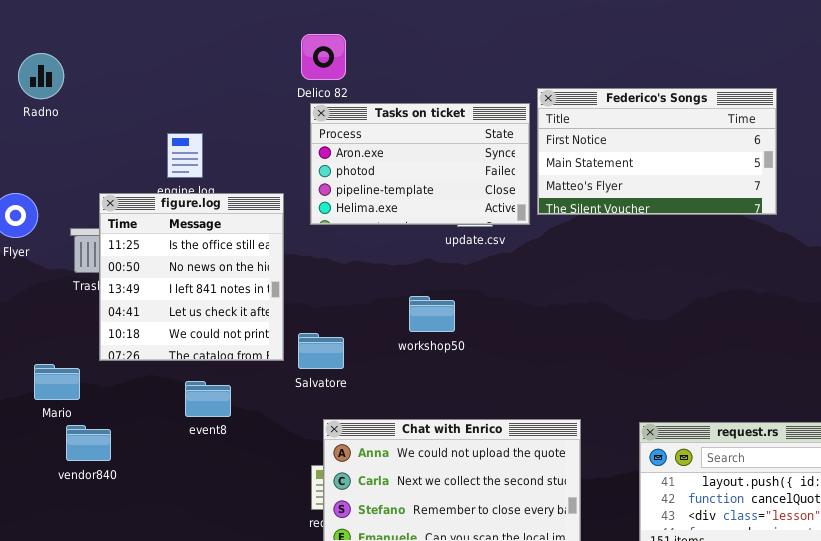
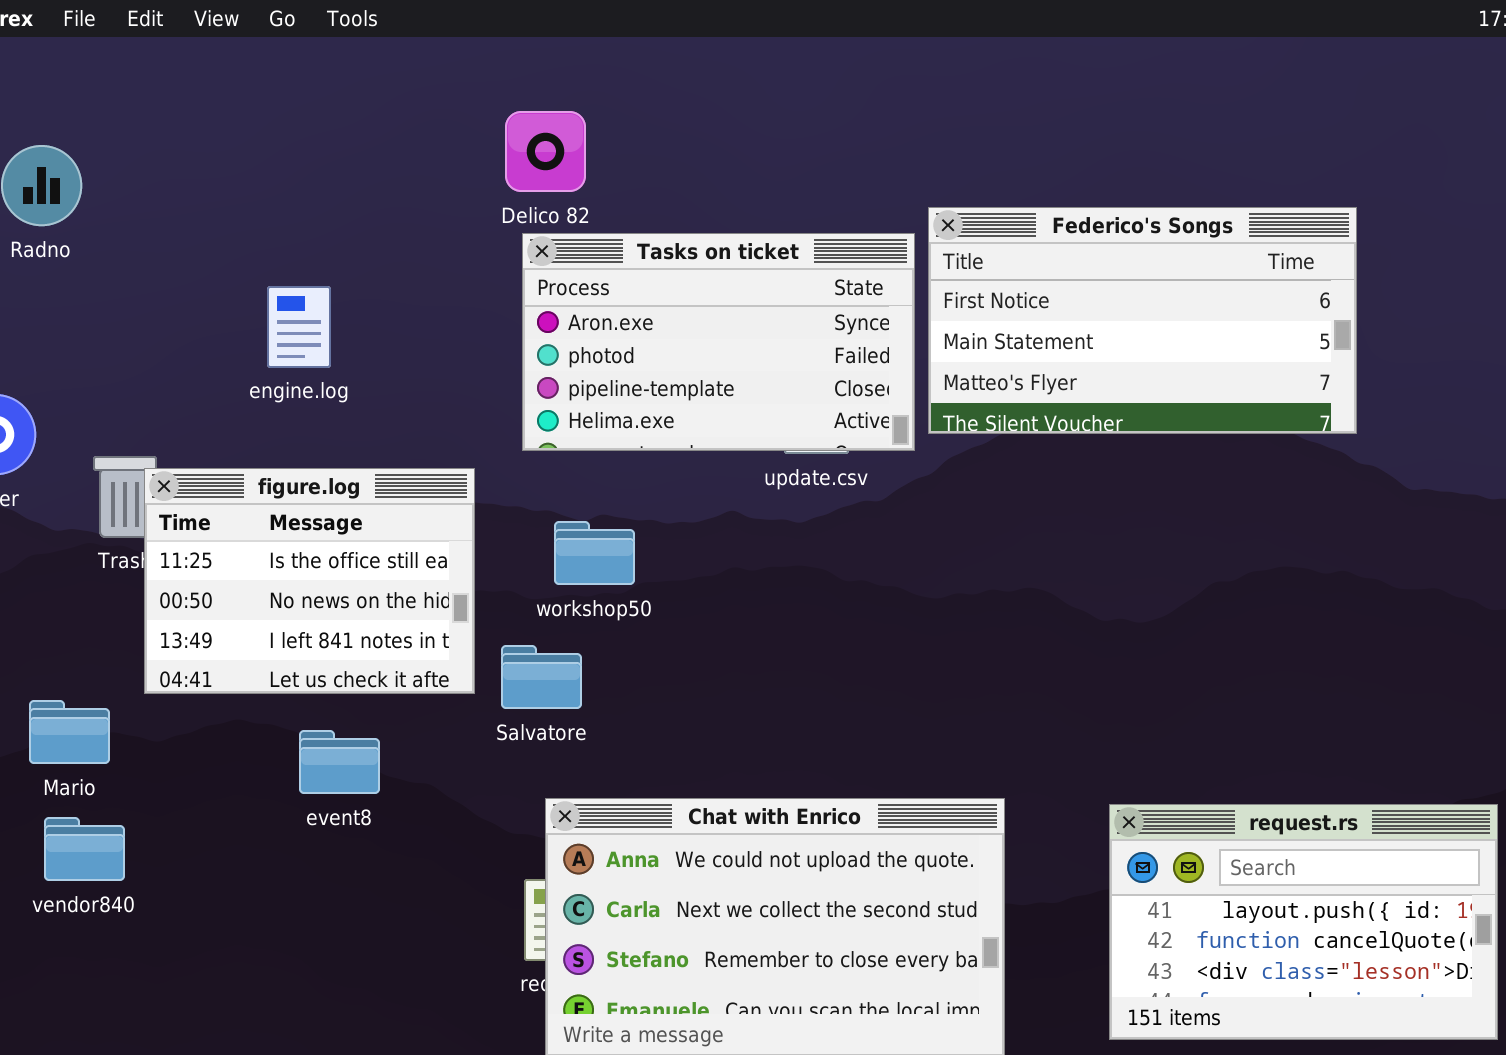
figure.log: [99,193,284,361] -> [144,468,475,694], resized
workshop50: [409,296,455,332] -> [554,521,635,585], moved
vendor840: [66,425,111,461] -> [44,817,125,881], moved

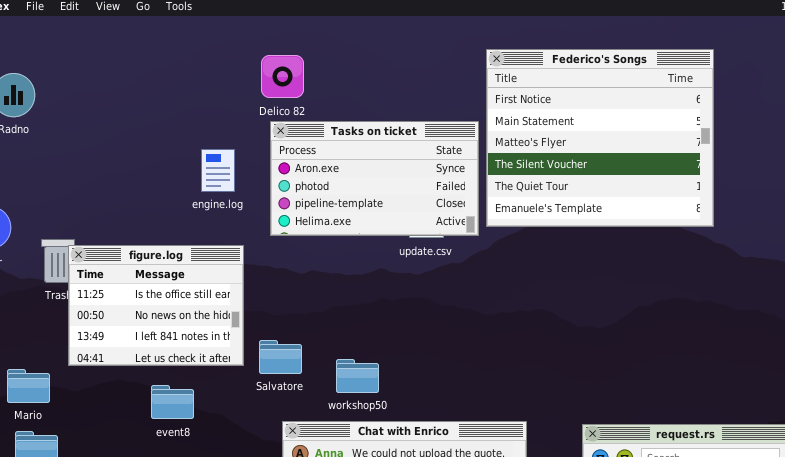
Federico's Songs: [928,207,1357,434] -> [486,49,714,227], resized
engine.log: [267,286,331,368] -> [201,149,235,192], moved
workshop50: [554,521,635,585] -> [336,359,379,393], moved

